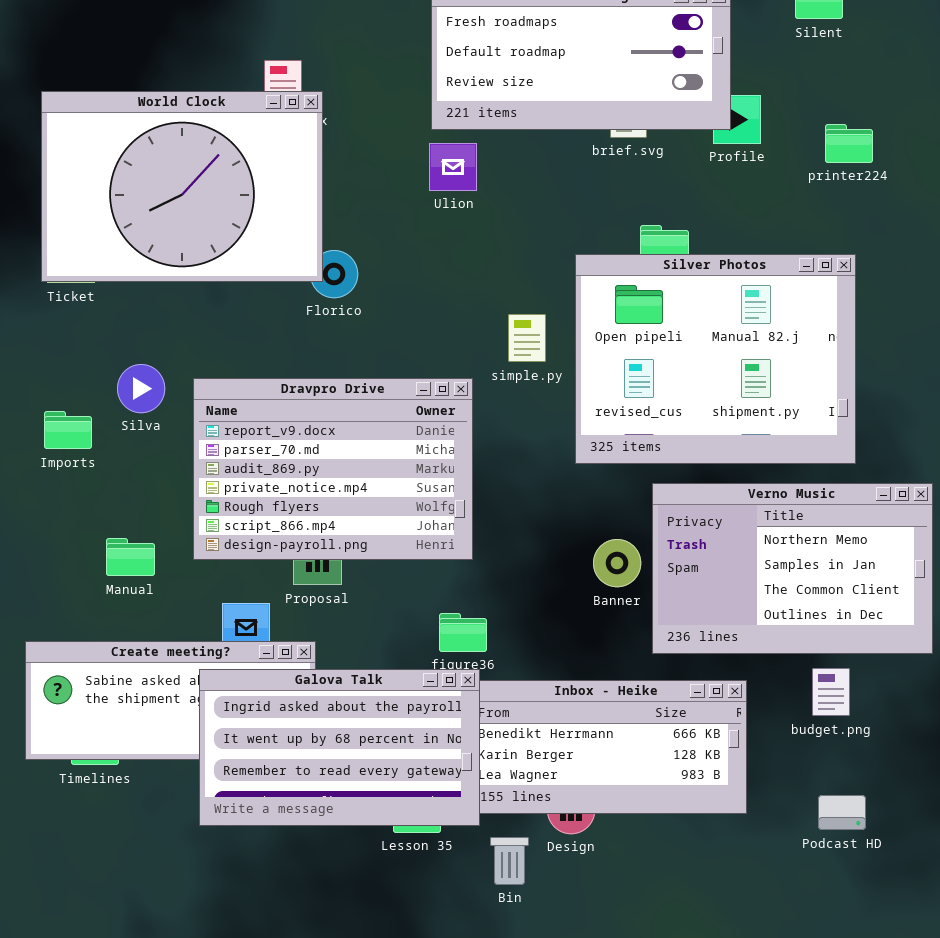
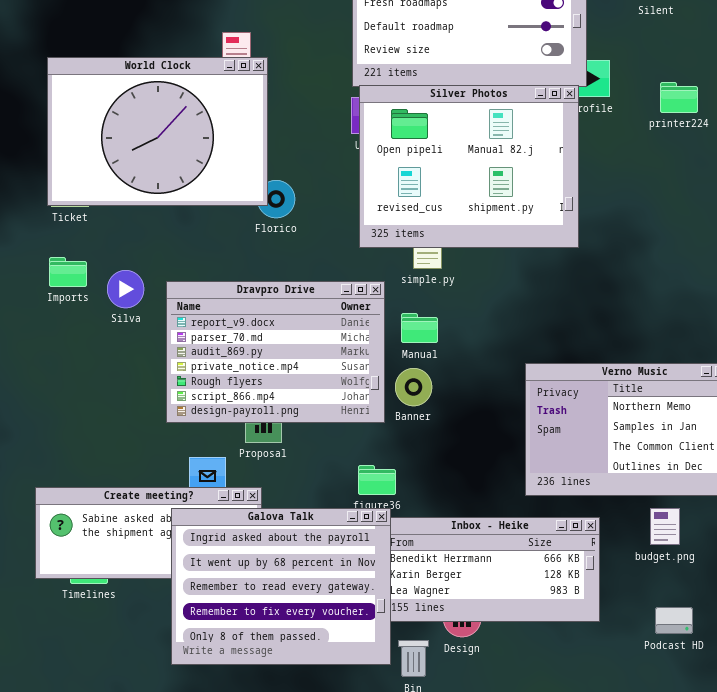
Silver Photos: [575,254,856,464] -> [359,85,579,248], moved
Imports: [44,411,92,449] -> [49,257,87,287], moved
Manual: [106,538,155,576] -> [401,313,438,343], moved
Banner: [593,539,641,587] -> [395,368,432,406], moved
Galova Talk: [199,669,480,826] -> [171,508,391,665], resized

